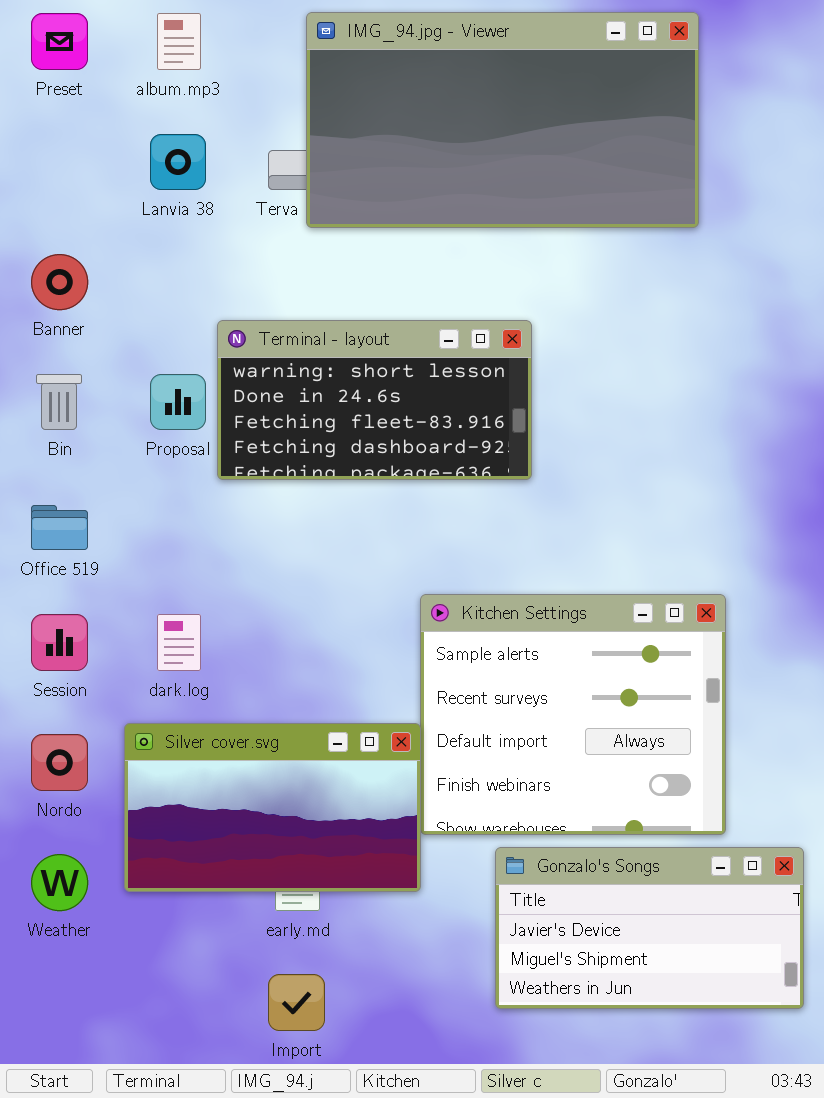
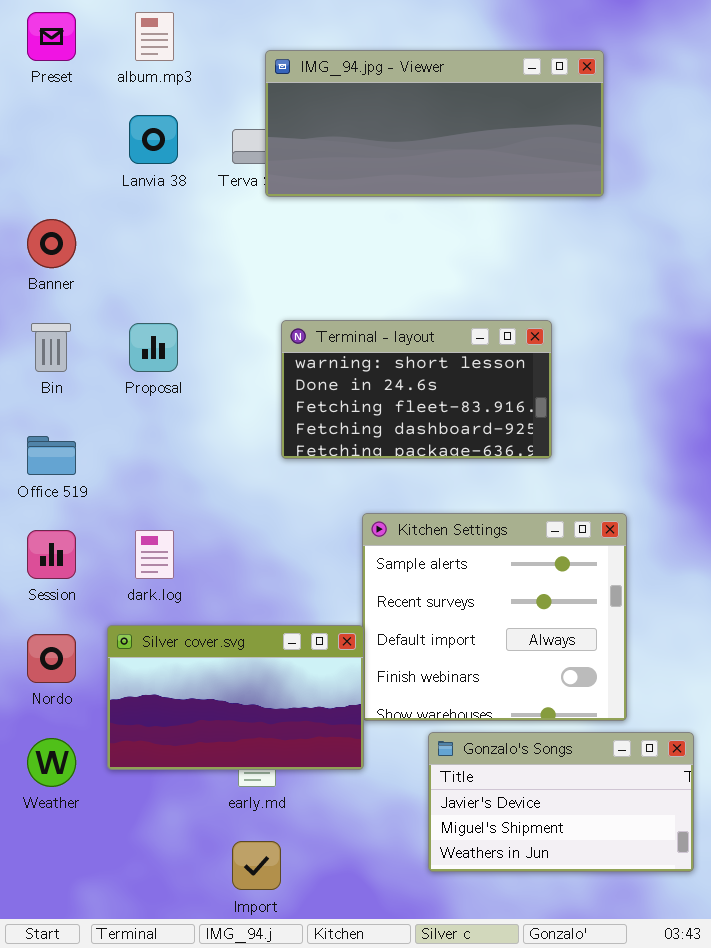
IMG_94.jpg - Viewer: [306,12,699,228] -> [265,50,604,197], resized
Terminal - layout: [217,320,532,480] -> [281,320,552,459], moved

